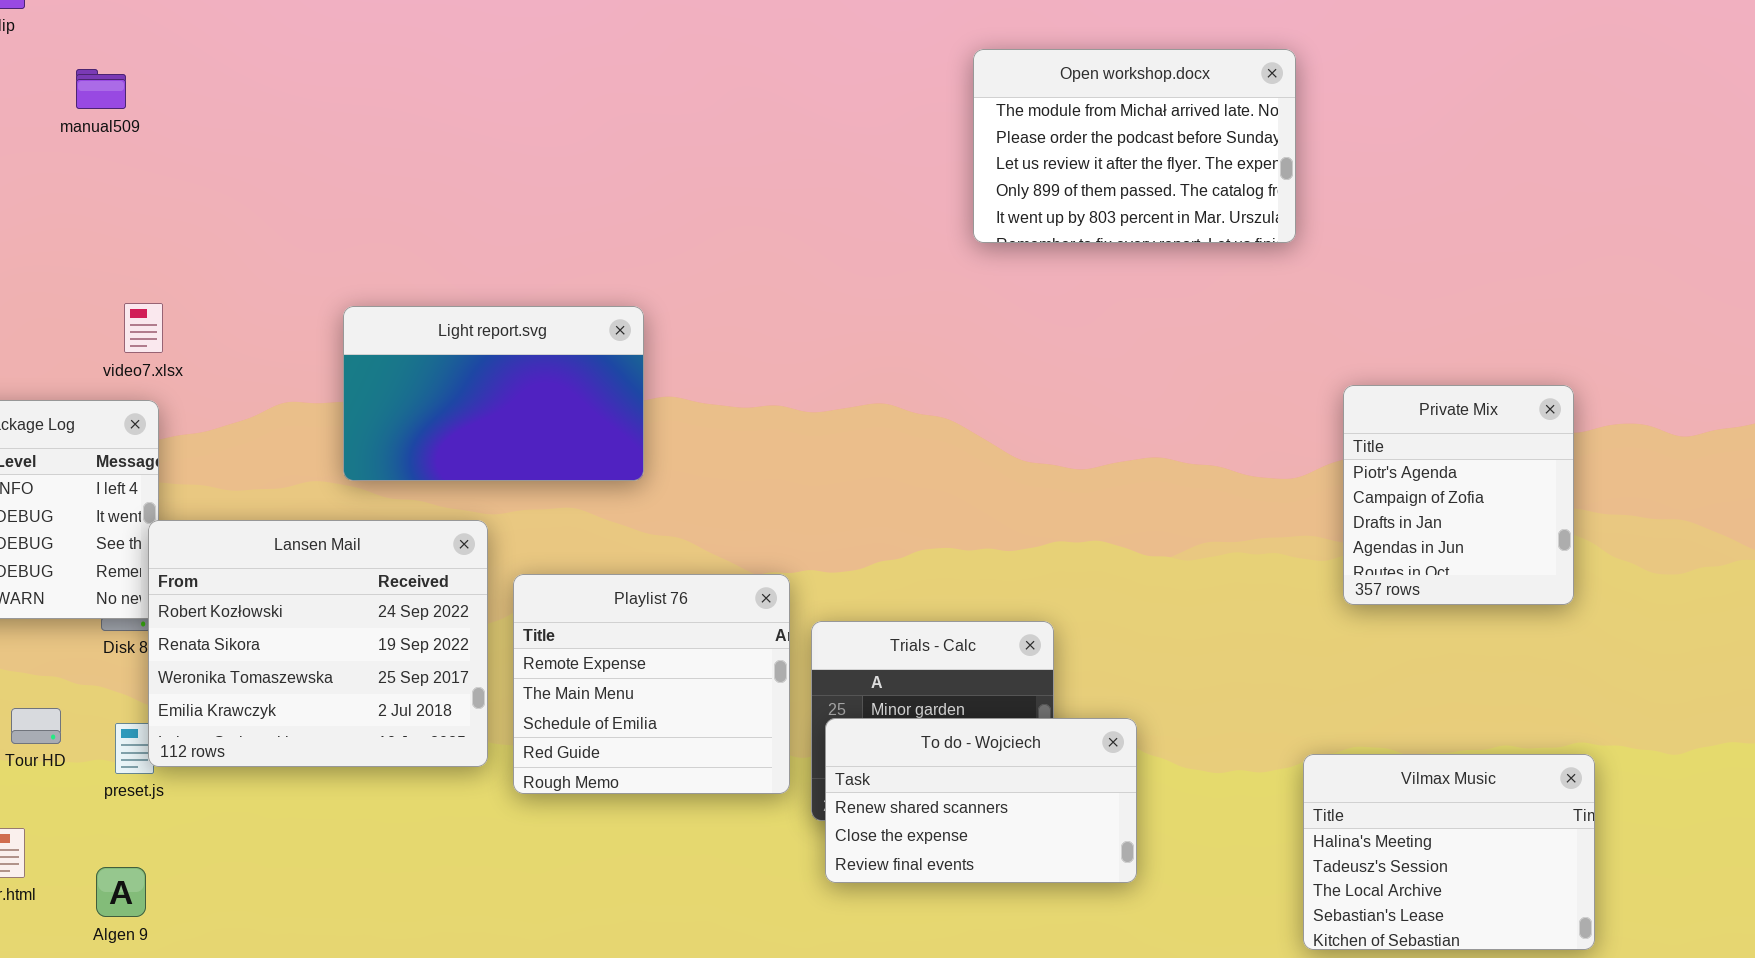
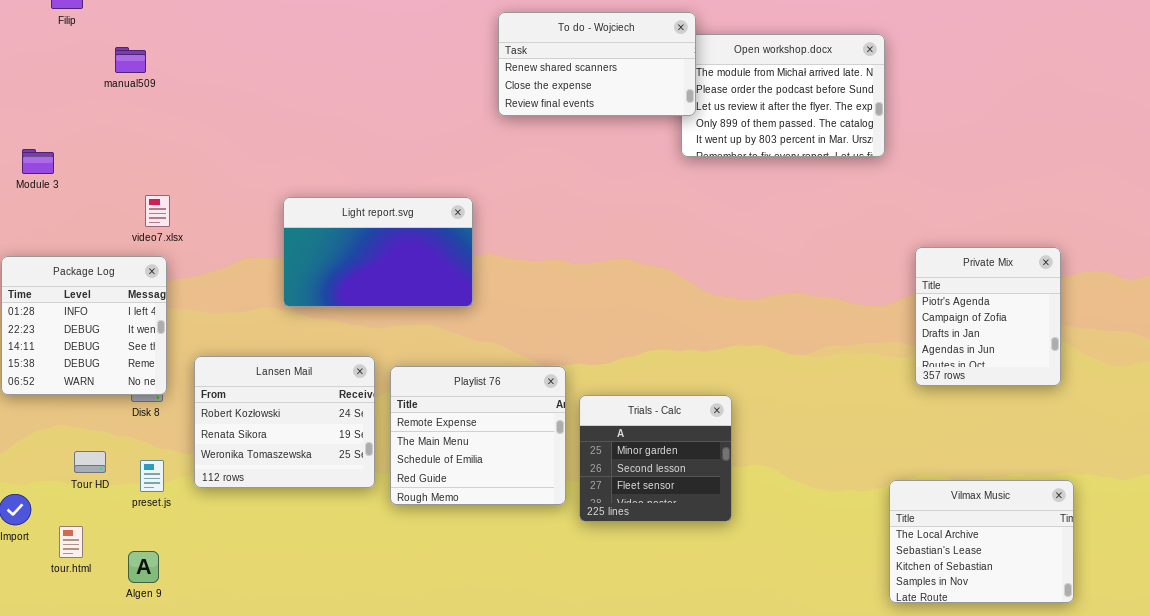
Lansen Mail: [148,520,488,767] -> [194,356,375,488], resized
To do - Wojciech: [825,718,1137,883] -> [498,12,696,116], moved
Vilmax Music: [1303,754,1595,950] -> [889,480,1074,603], scrolled down 2 rows

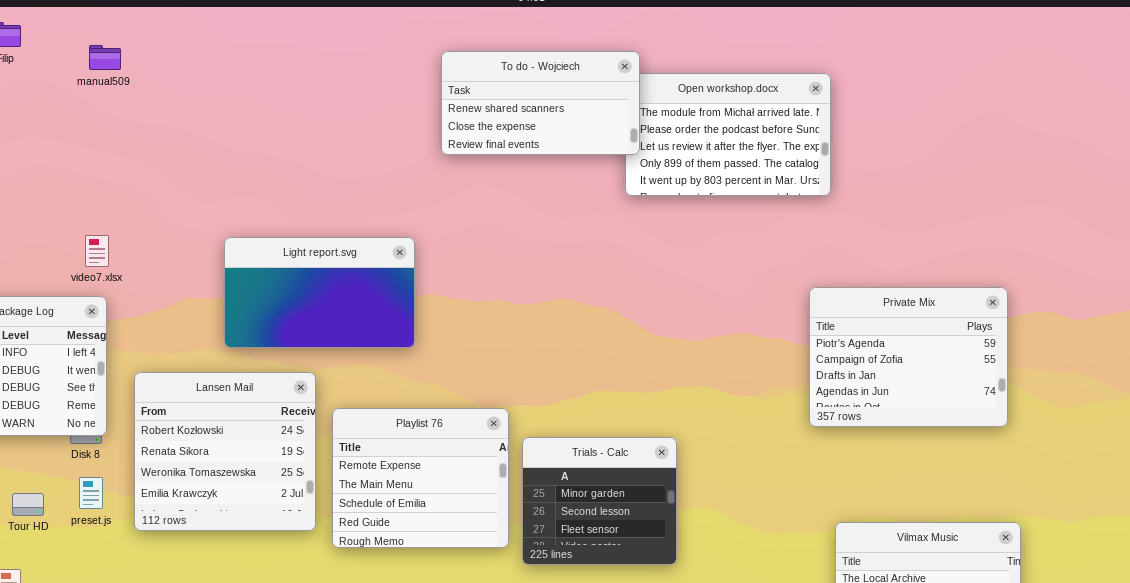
manual509: [115,47,146,73] -> [89,45,121,70], moved
Private Mix: [915,247,1061,386] -> [809,287,1008,427], resized
Lansen Mail: [194,356,375,488] -> [134,372,316,531], resized
preset.js: [140,460,164,492] -> [79,477,103,509], moved

